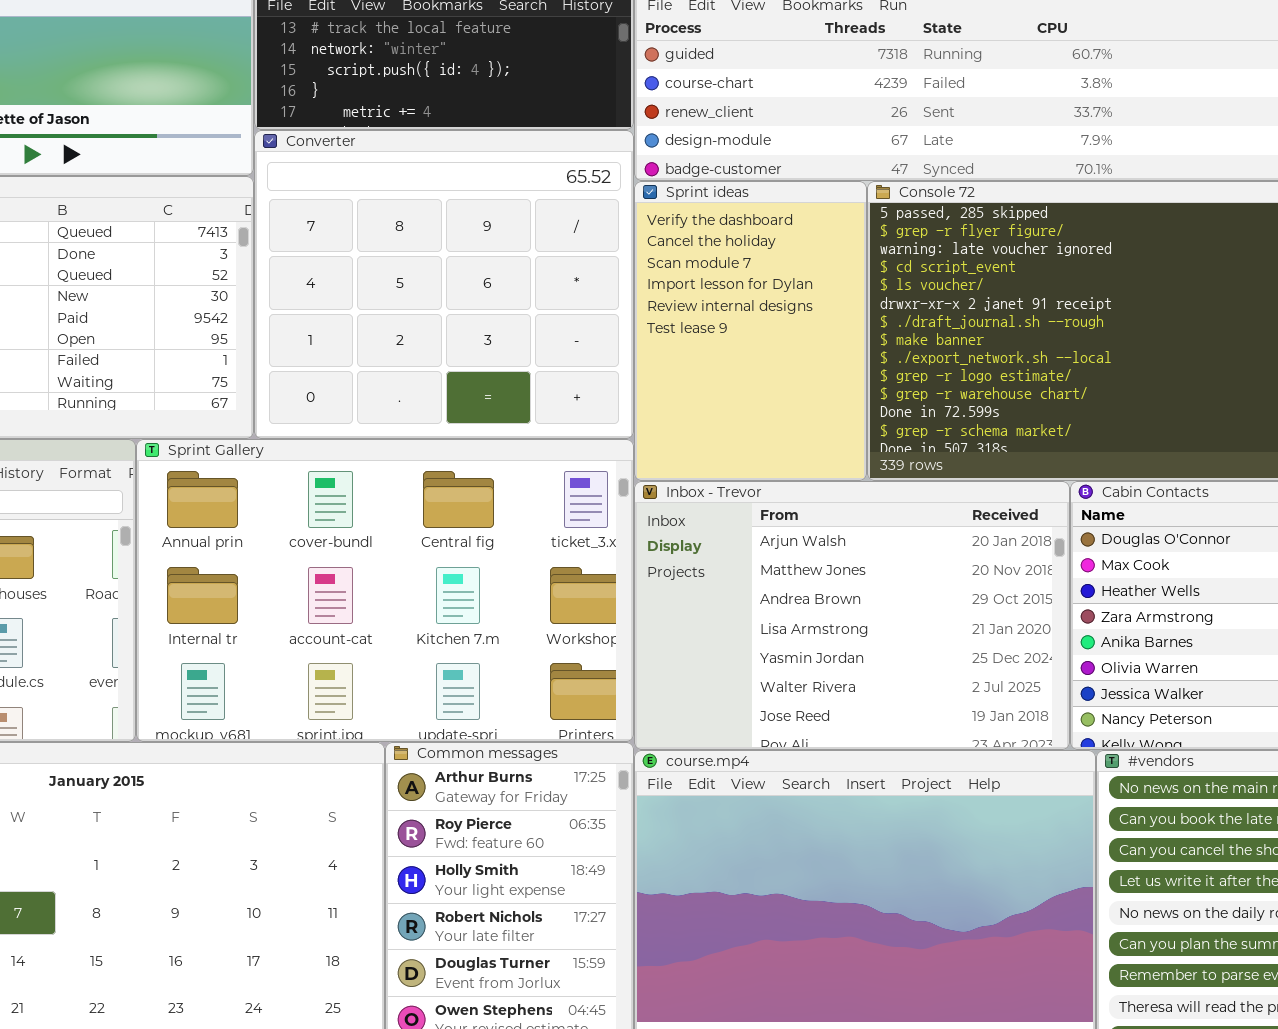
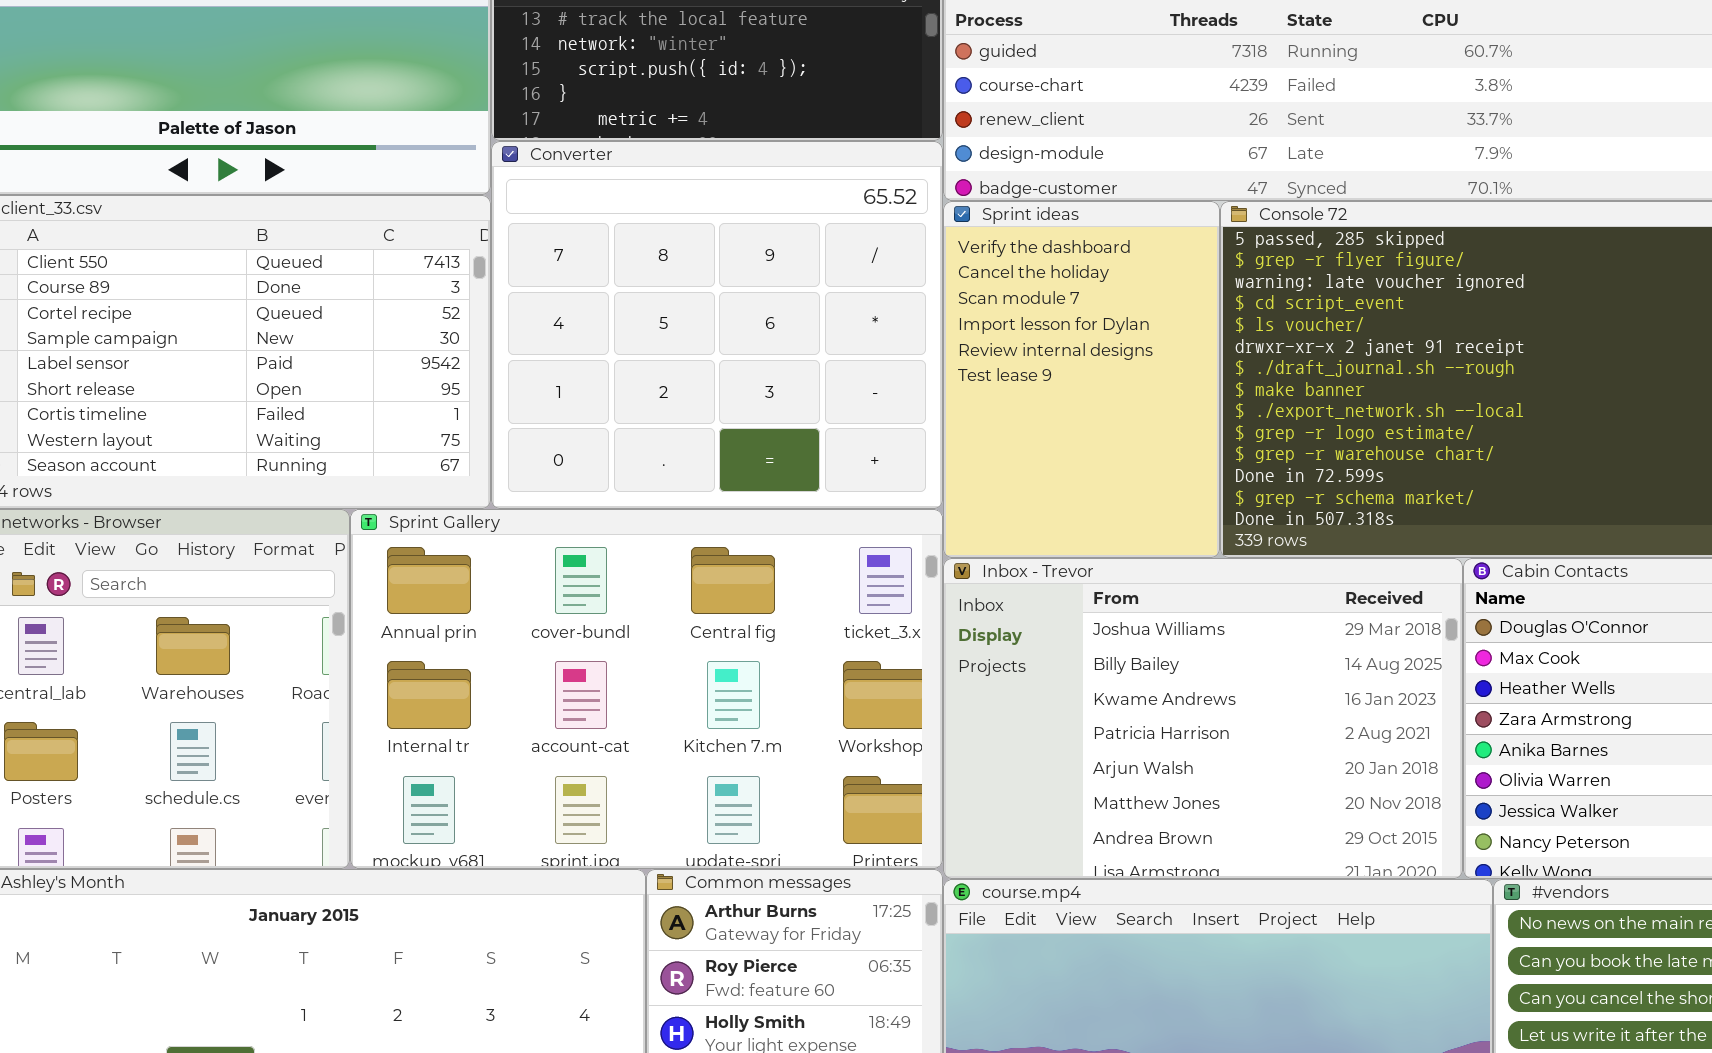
Inbox - Trevor: [634,481,1070,750] -> [943,558,1463,879], scrolled up 4 rows

